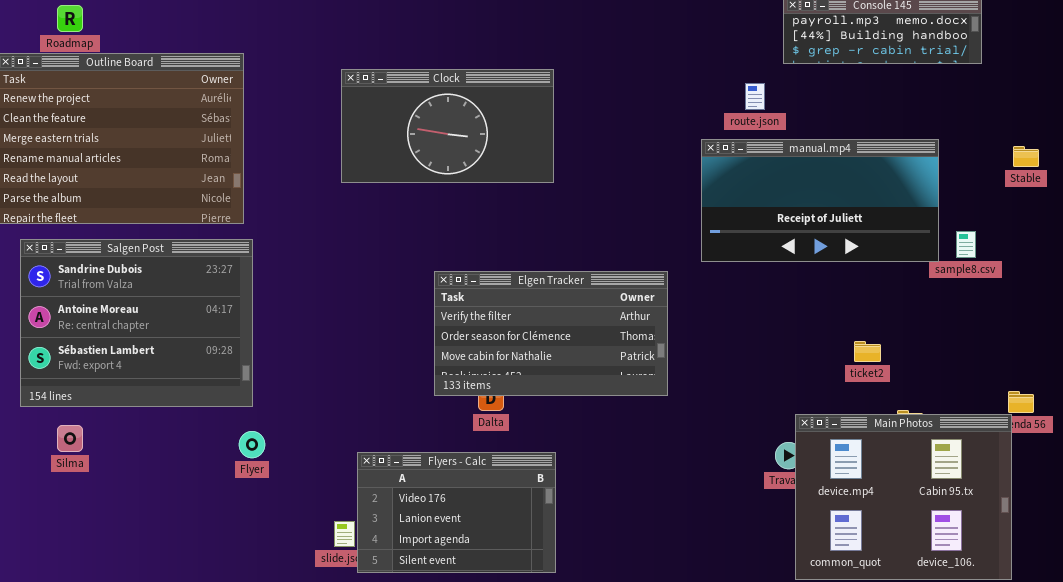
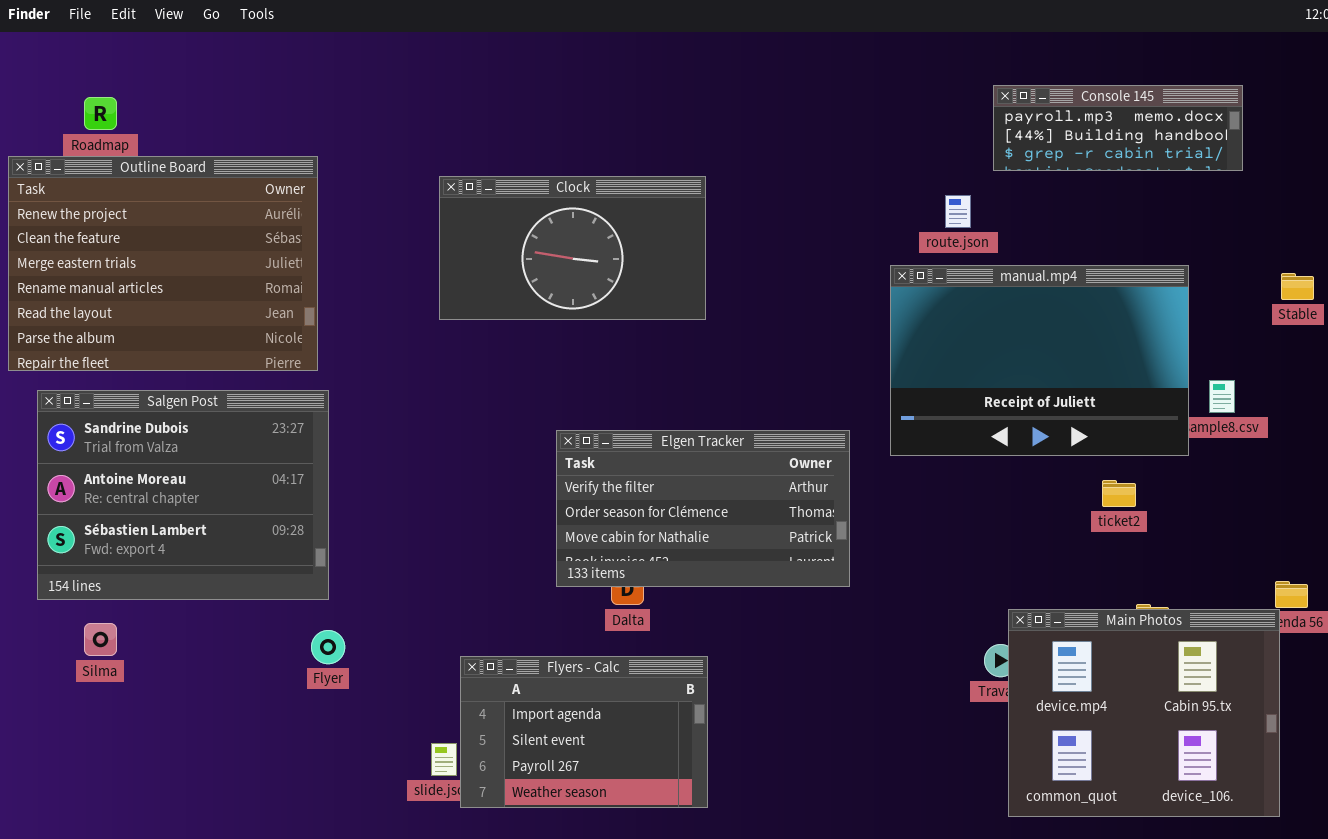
manual.mp4: [701,139,939,262] -> [890,265,1189,456], resized
ticket2: [854,341,881,362] -> [1102,480,1136,507], moved
Flyers - Calc: [357,452,556,573] -> [460,656,708,808], scrolled down 2 rows

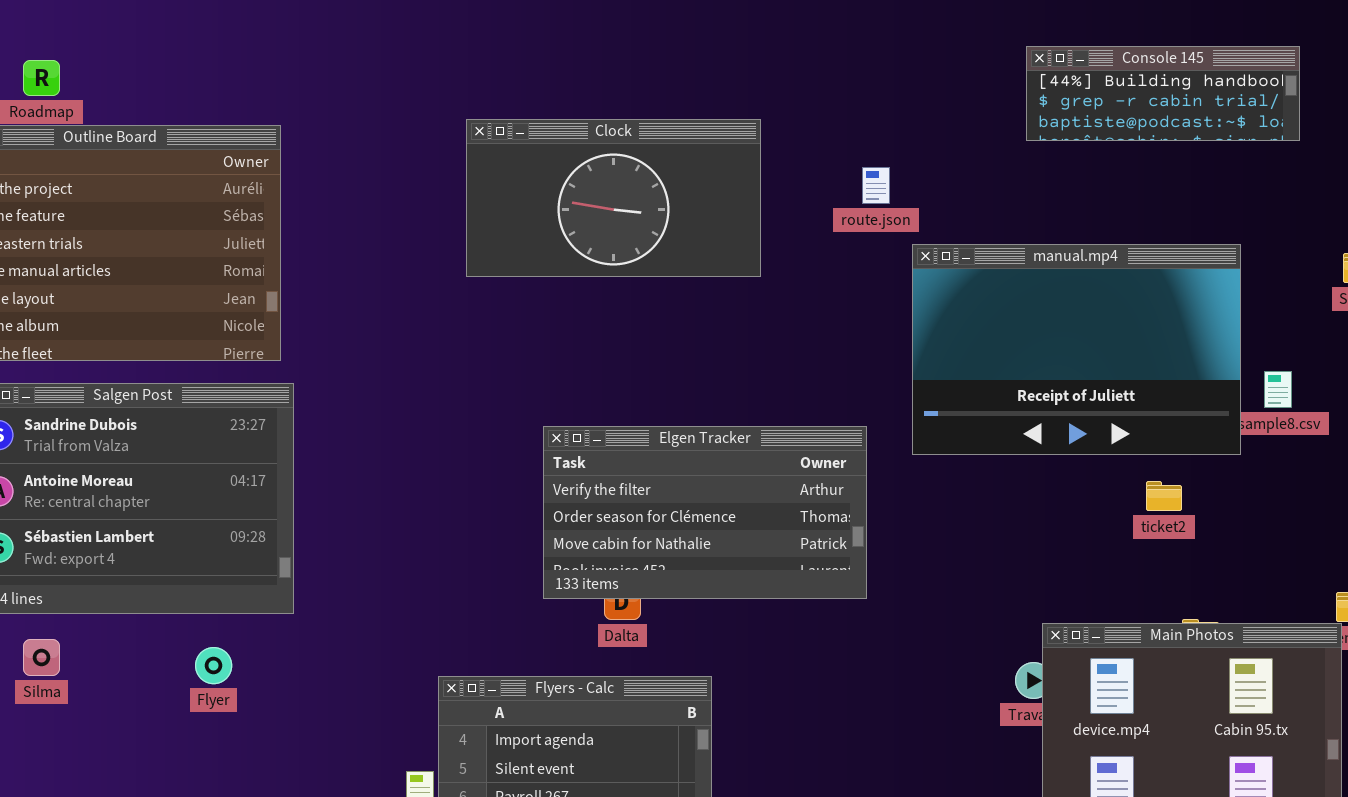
Console 145: [993,85,1243,171] -> [1026,46,1300,141], scrolled down 1 row
Clock: [439,176,706,320] -> [466,119,761,277], moved
route.json: [945,195,971,228] -> [862,167,890,204], moved
Flyer: [311,630,345,664] -> [195,647,232,684], moved

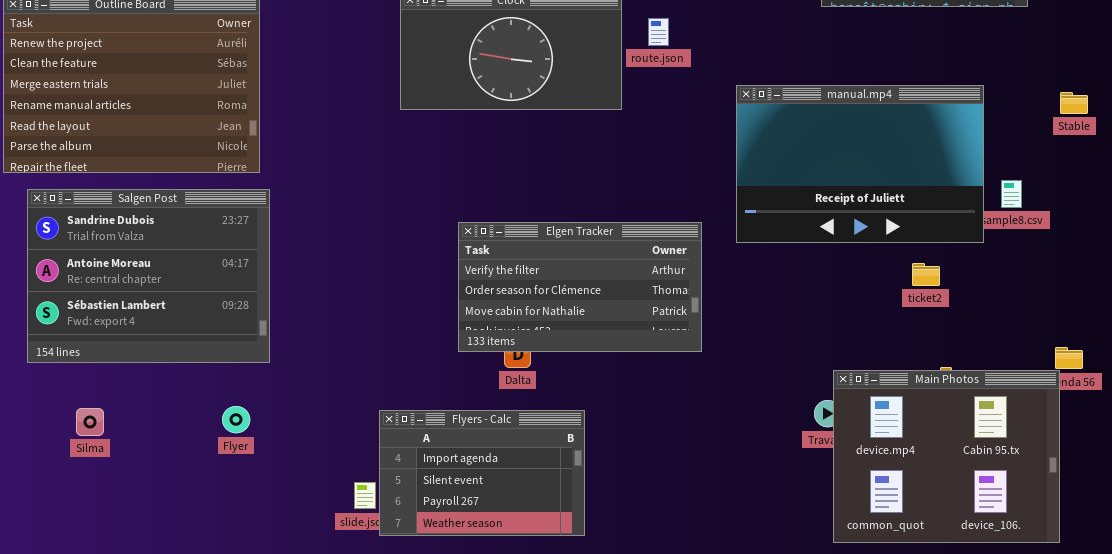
route.json: [862,167,890,204] -> [648,18,669,46], moved
Silma: [23,639,60,676] -> [76,408,104,436], moved
Flyer: [195,647,232,684] -> [222,406,250,433], moved

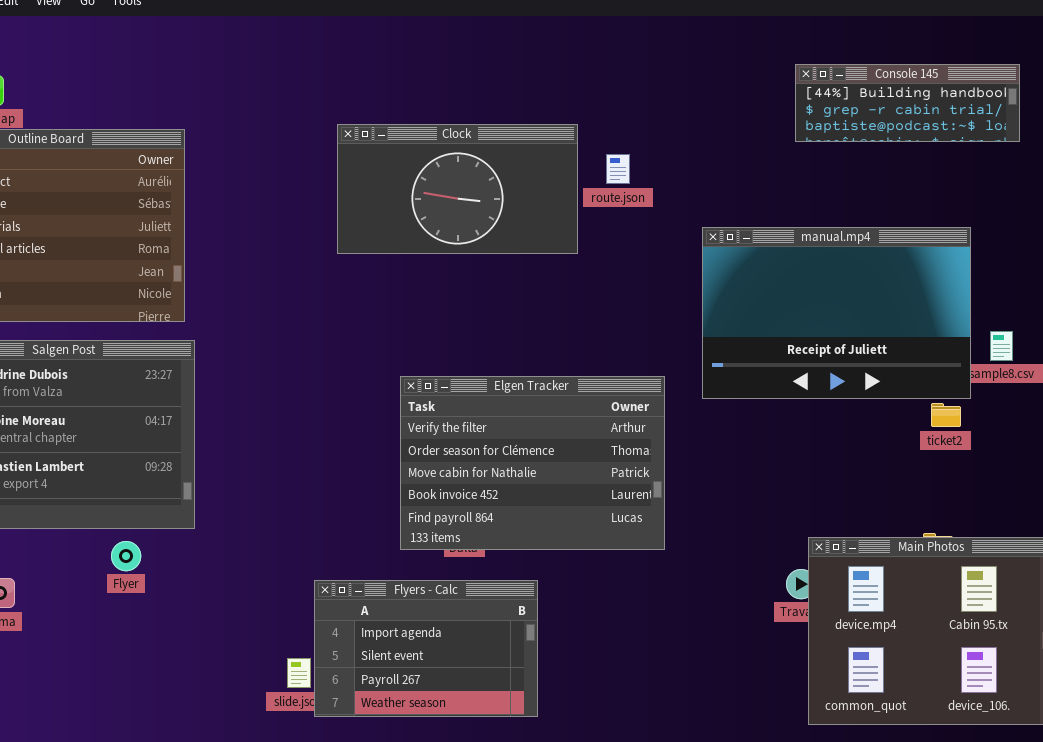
Elgen Tracker: [458,222,702,352] -> [400,376,665,550], resized
ticket2: [912,263,940,286] -> [931,403,961,427], moved
Flyer: [222,406,250,433] -> [111,541,141,571], moved

